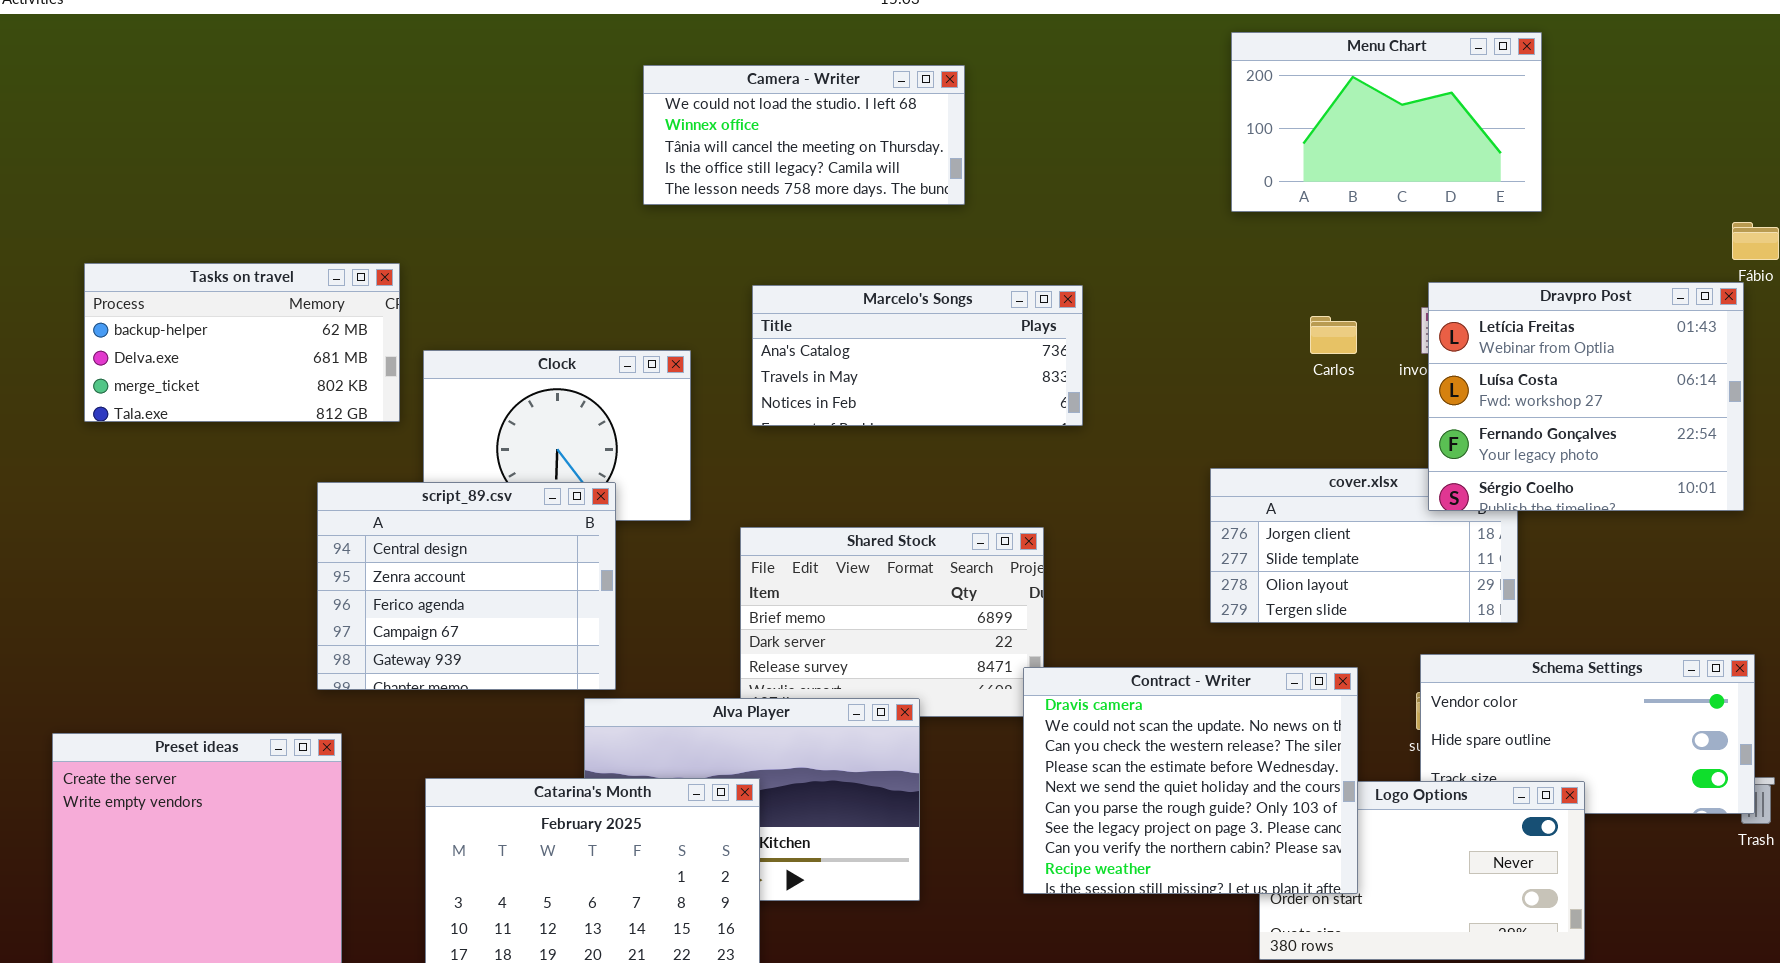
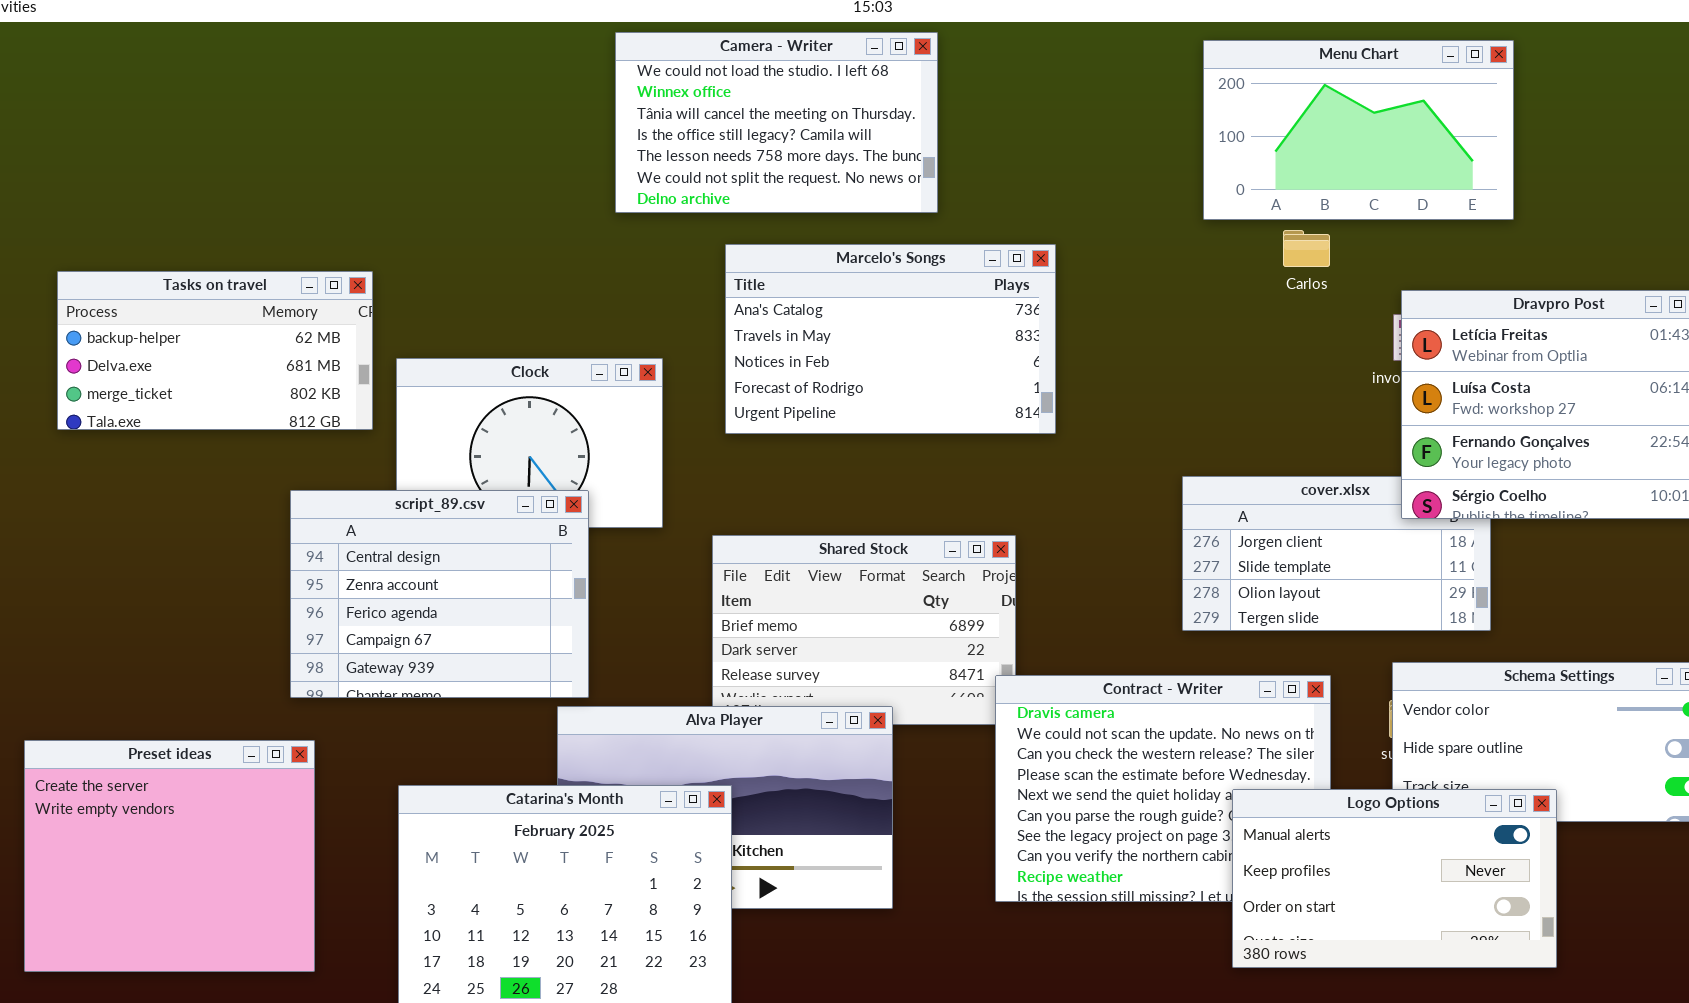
Camera - Writer: [643,65,965,205] -> [615,32,938,213], resized
Marcelo's Songs: [752,285,1083,426] -> [725,244,1056,434], resized
Carlos: [1310,316,1357,354] -> [1283,230,1330,267], moved
Logo Options: [1259,781,1585,960] -> [1232,789,1557,968], raised

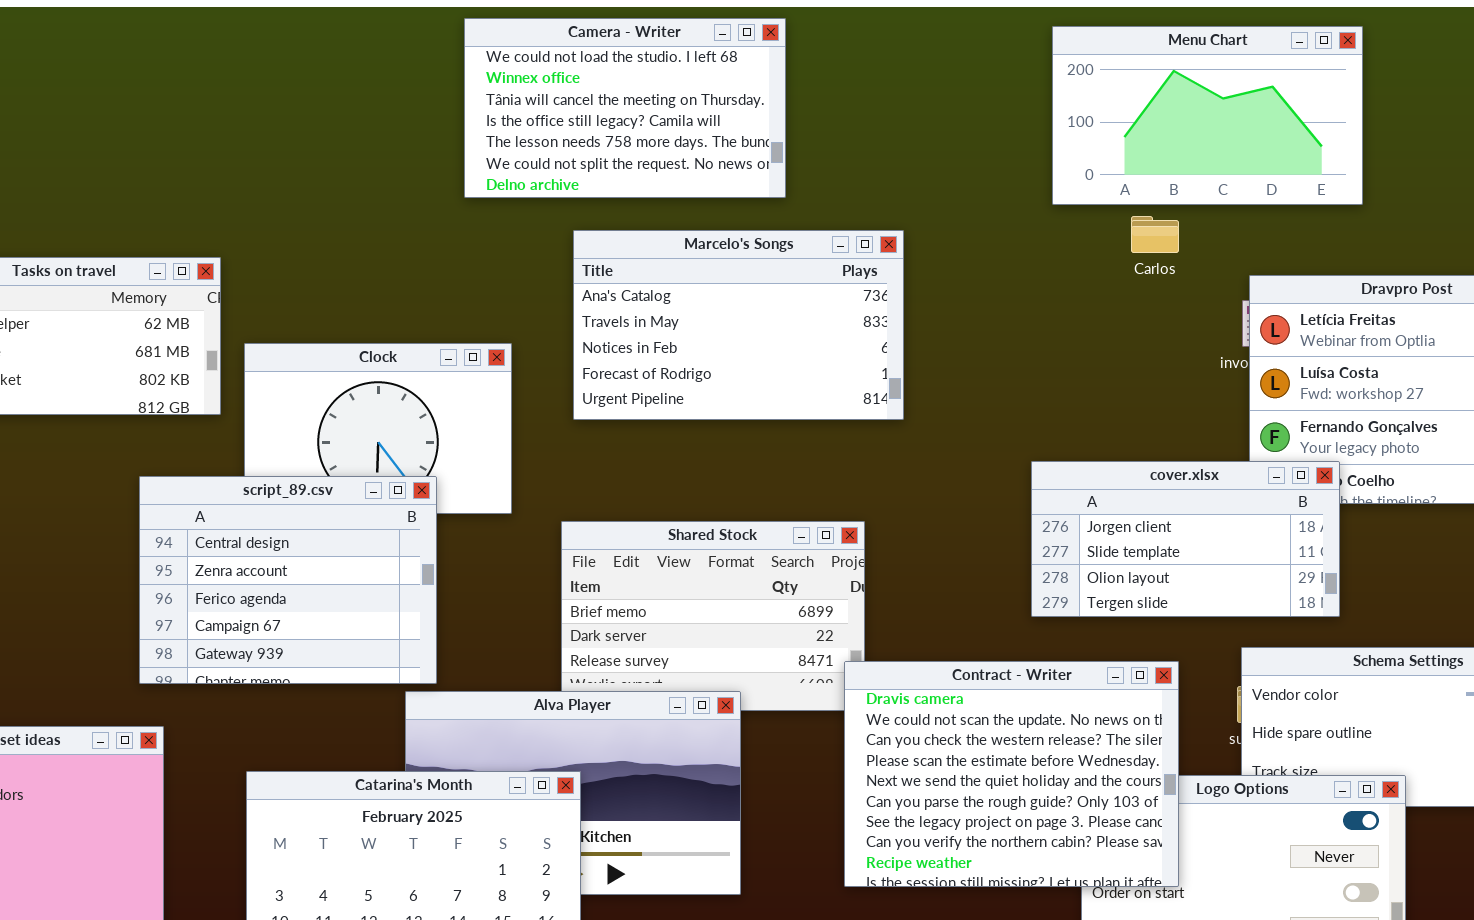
cover.xlsx: [1182,476,1491,631] -> [1031,461,1340,617], raised
Contract - Writer: [995,675,1331,902] -> [844,661,1179,887], raised

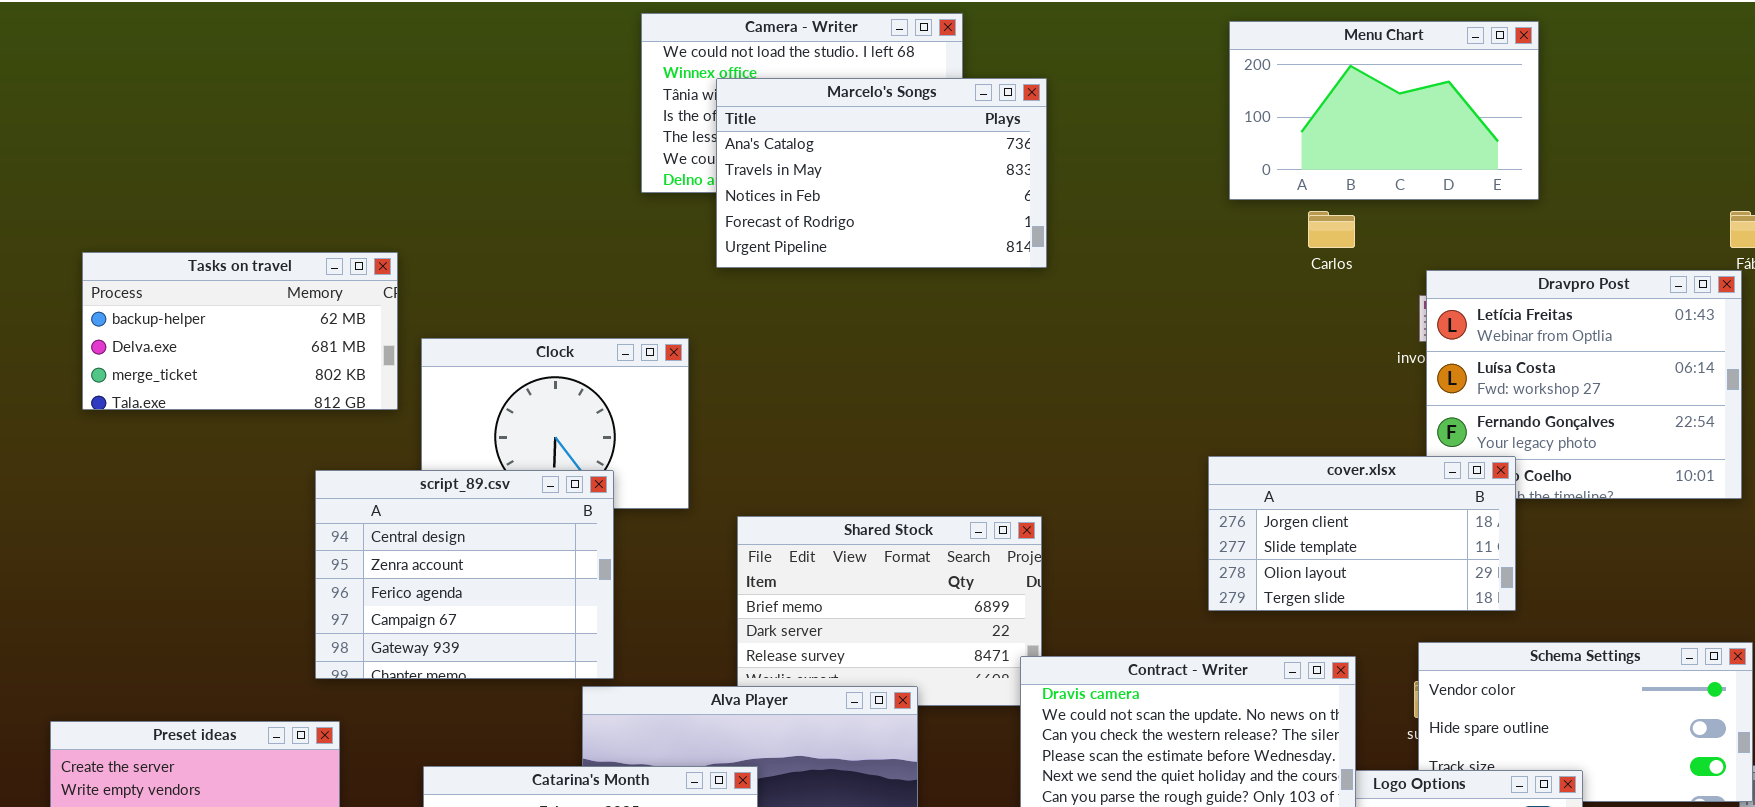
Marcelo's Songs: [573,230,904,420] -> [716,78,1047,268], moved

